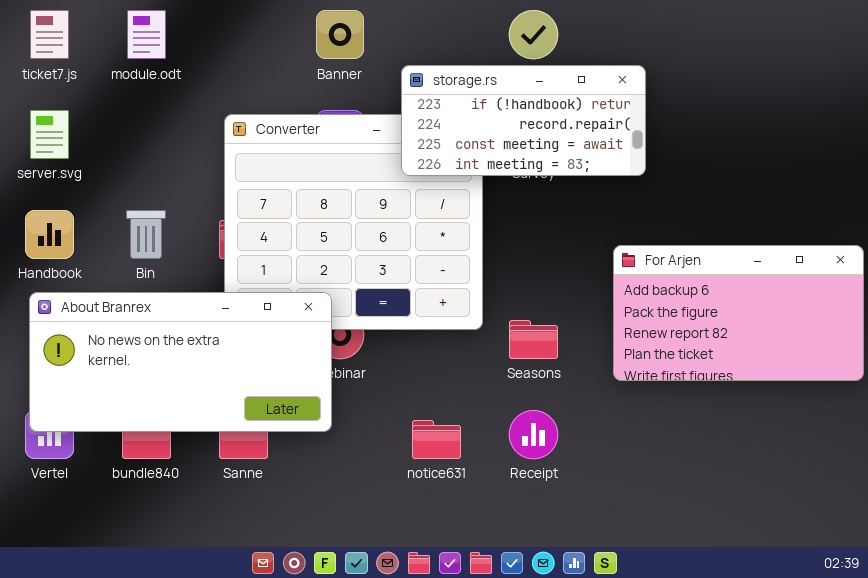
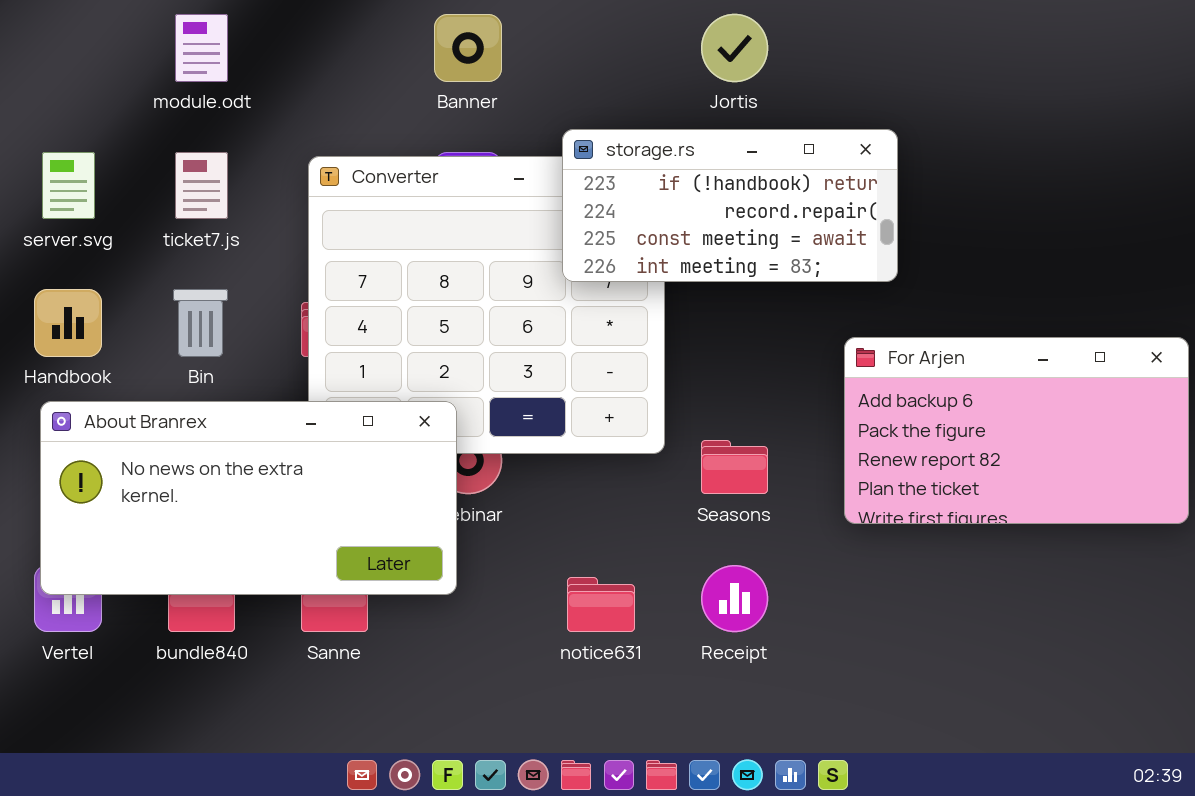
ticket7.js: [30,10,69,59] -> [175,152,228,219], moved
storage.rs: [401,65,646,176] -> [562,129,898,282], moved

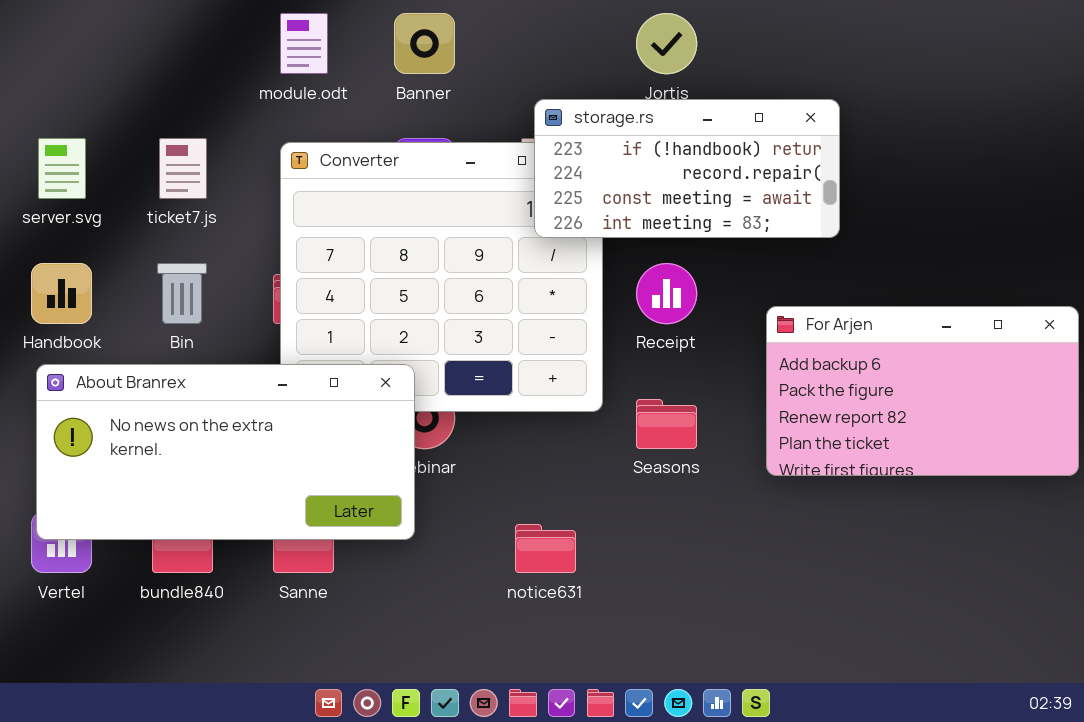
module.odt: [175,14,228,82] -> [280,13,328,74], moved
storage.rs: [562,129,898,282] -> [534,99,840,238], moved
Receipt: [701,565,768,632] -> [636,263,697,324], moved

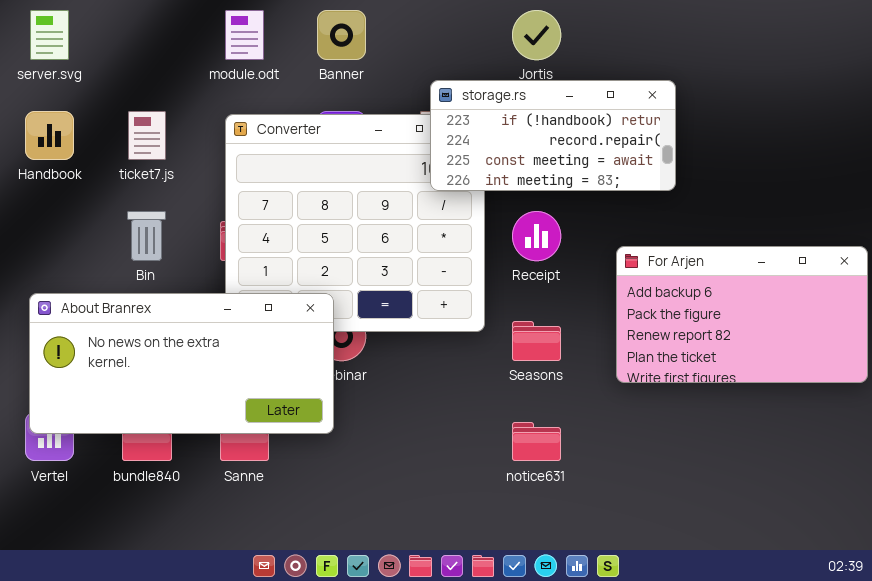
server.svg: [38,138,86,199] -> [30,10,69,60], moved
Handbook: [31,263,92,324] -> [25,111,74,160], moved
notice631: [515,524,576,573] -> [512,422,561,461], moved

